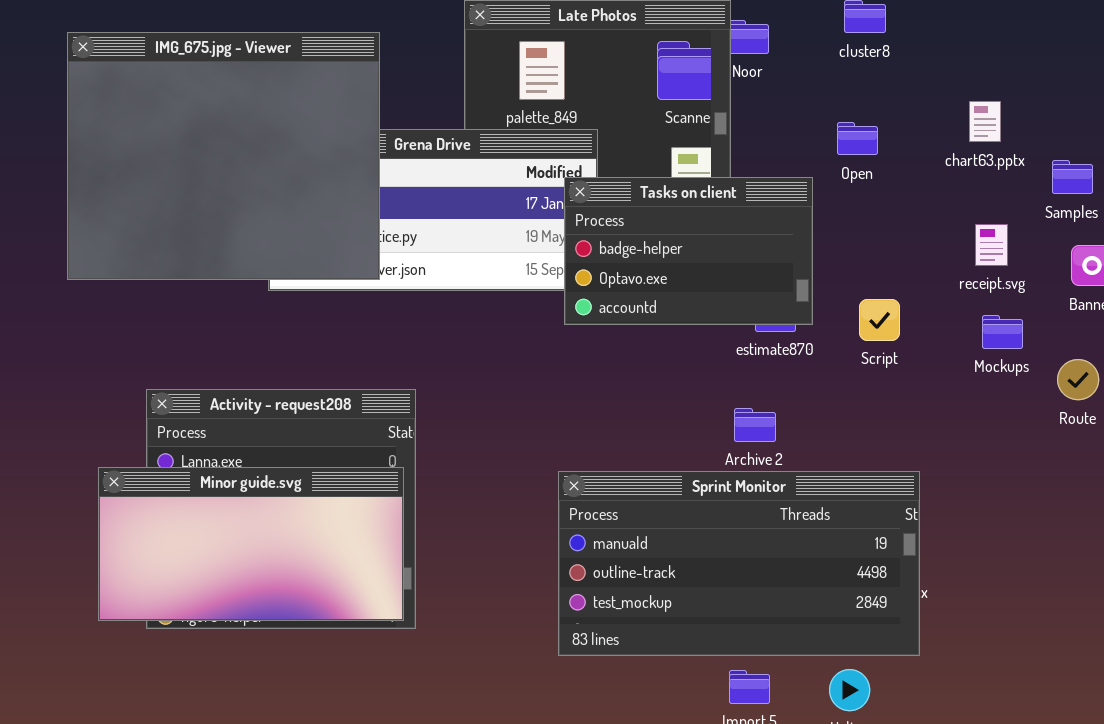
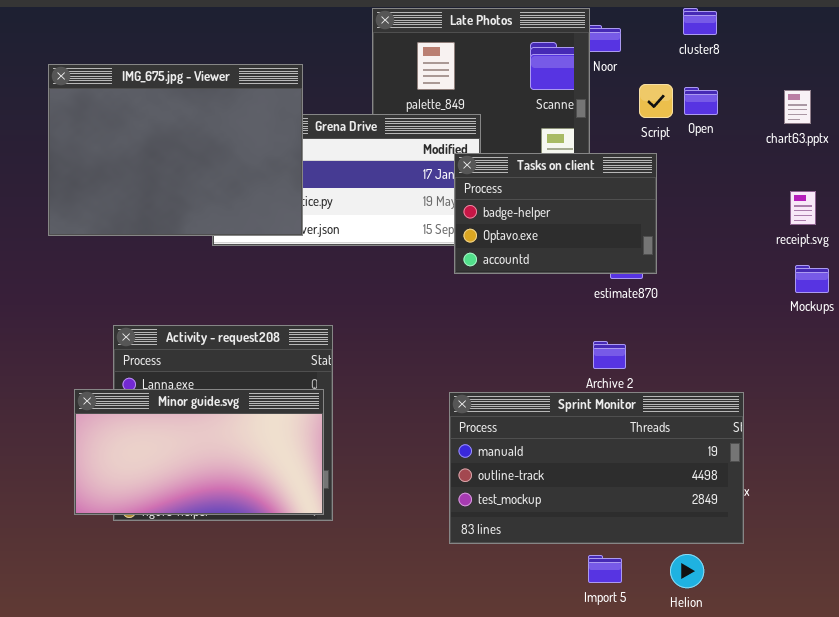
IMG_675.jpg - Viewer: [67,32,380,280] -> [48,64,303,236], resized
Open: [837,122,878,155] -> [684,87,718,115], moved
Script: [859,299,900,341] -> [639,84,673,118], moved

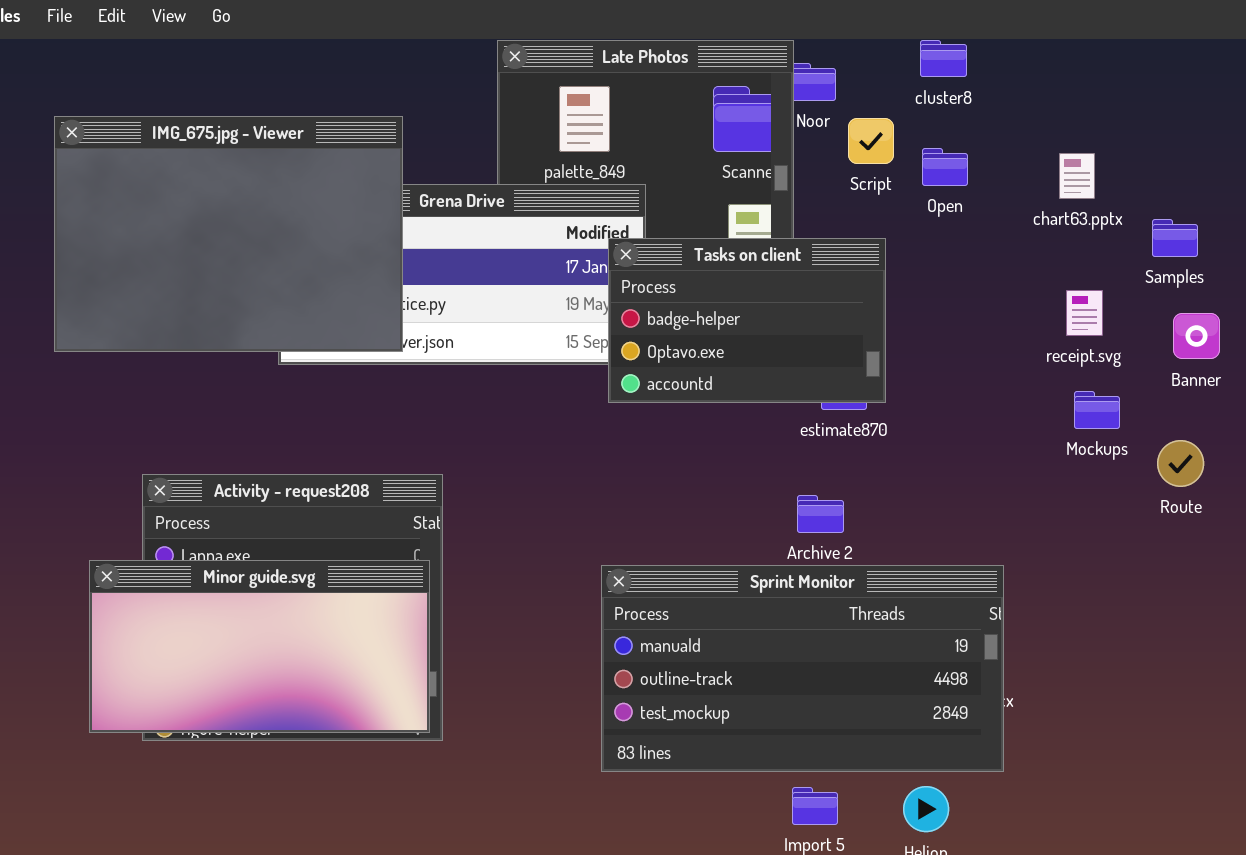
Script: [639,84,673,118] -> [848,118,894,164], moved

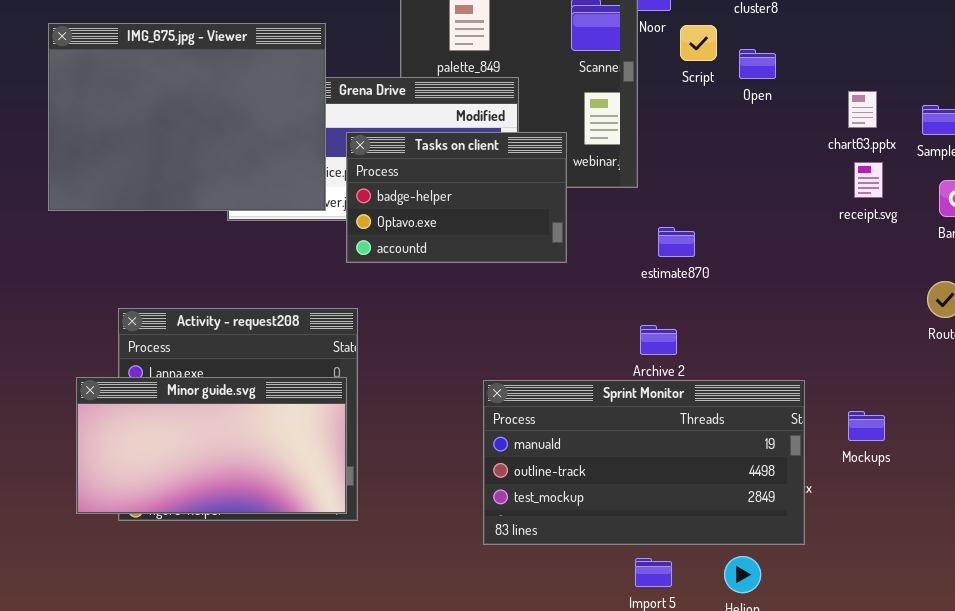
chart63.pptx: [1059,153,1095,199] -> [848,91,877,128], moved
Tasks on client: [608,238,886,403] -> [346,132,567,263], moved
Mockups: [1074,391,1120,429] -> [848,411,885,441], moved

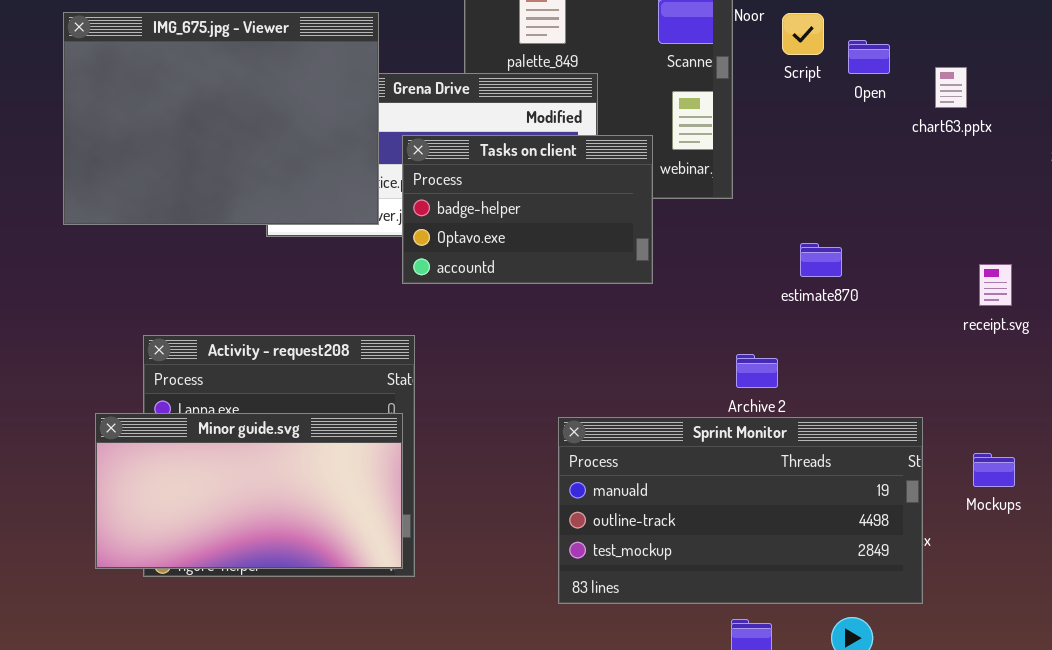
chart63.pptx: [848,91,877,128] -> [935,67,967,108], moved
receipt.svg: [854,162,883,198] -> [979,264,1012,306], moved
estimate870: [658,227,695,257] -> [800,243,842,277], moved

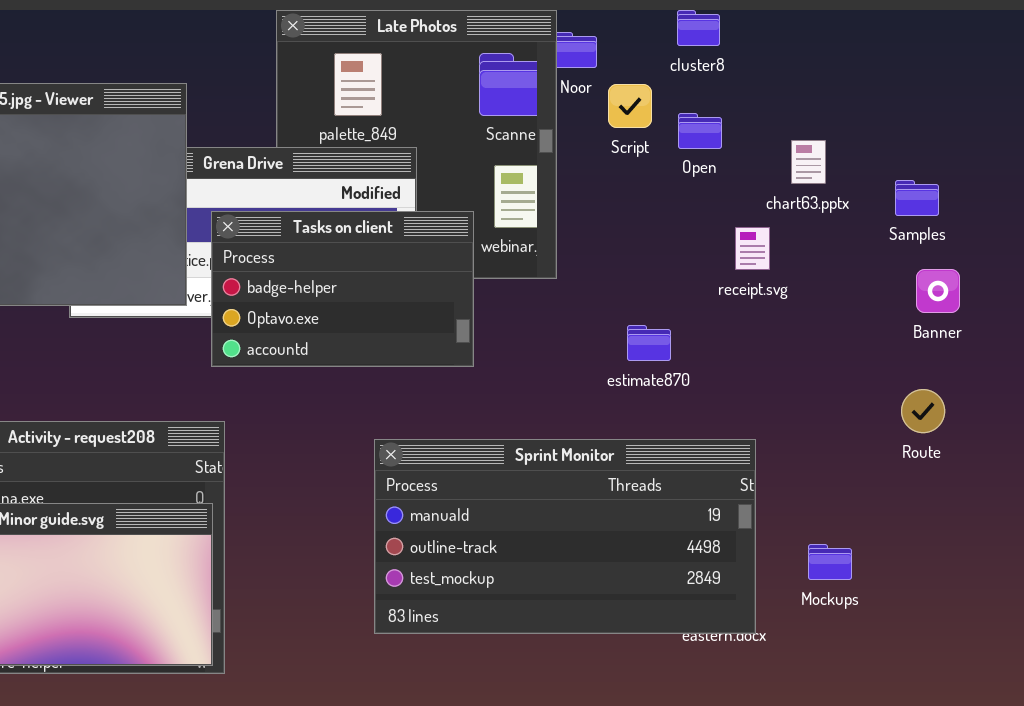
chart63.pptx: [935,67,967,108] -> [791,140,826,184], moved
receipt.svg: [979,264,1012,306] -> [735,227,770,270], moved
Sprint Monitor: [558,417,923,604] -> [374,439,756,634], moved

